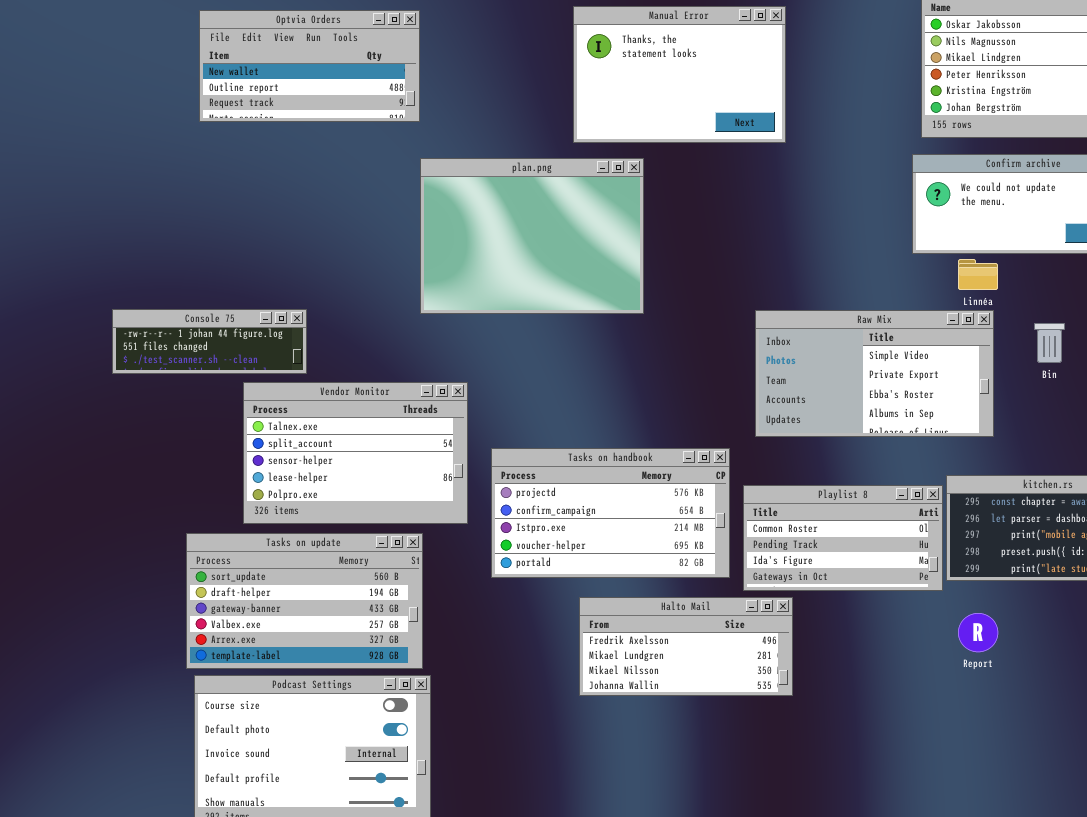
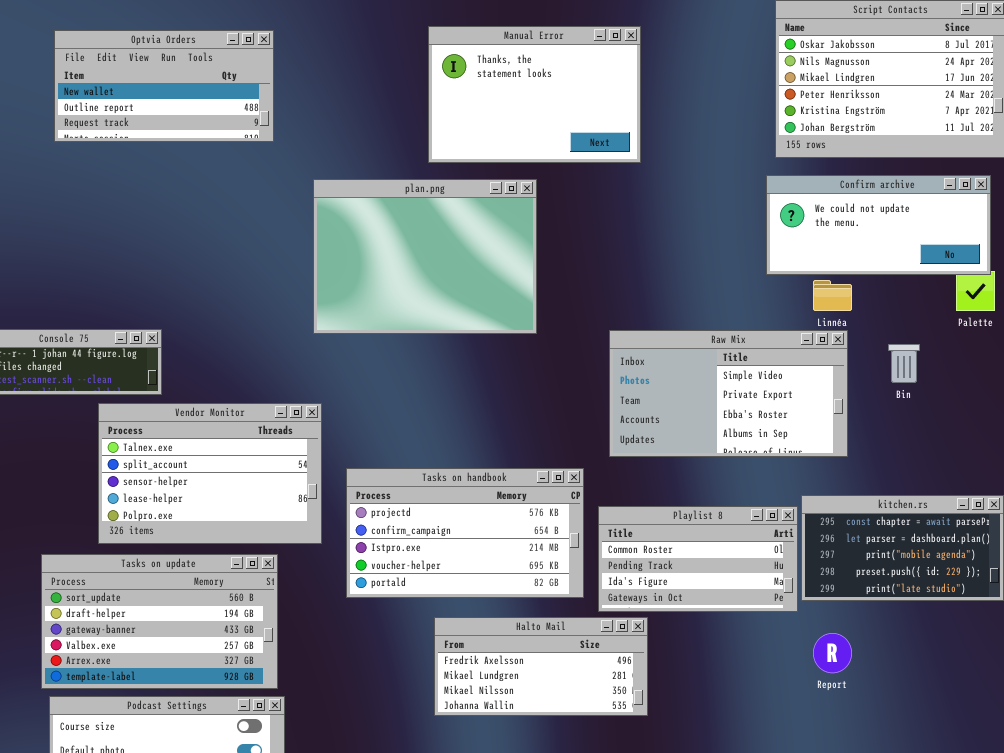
plan.png: [420,158,644,314] -> [313,179,537,334], moved

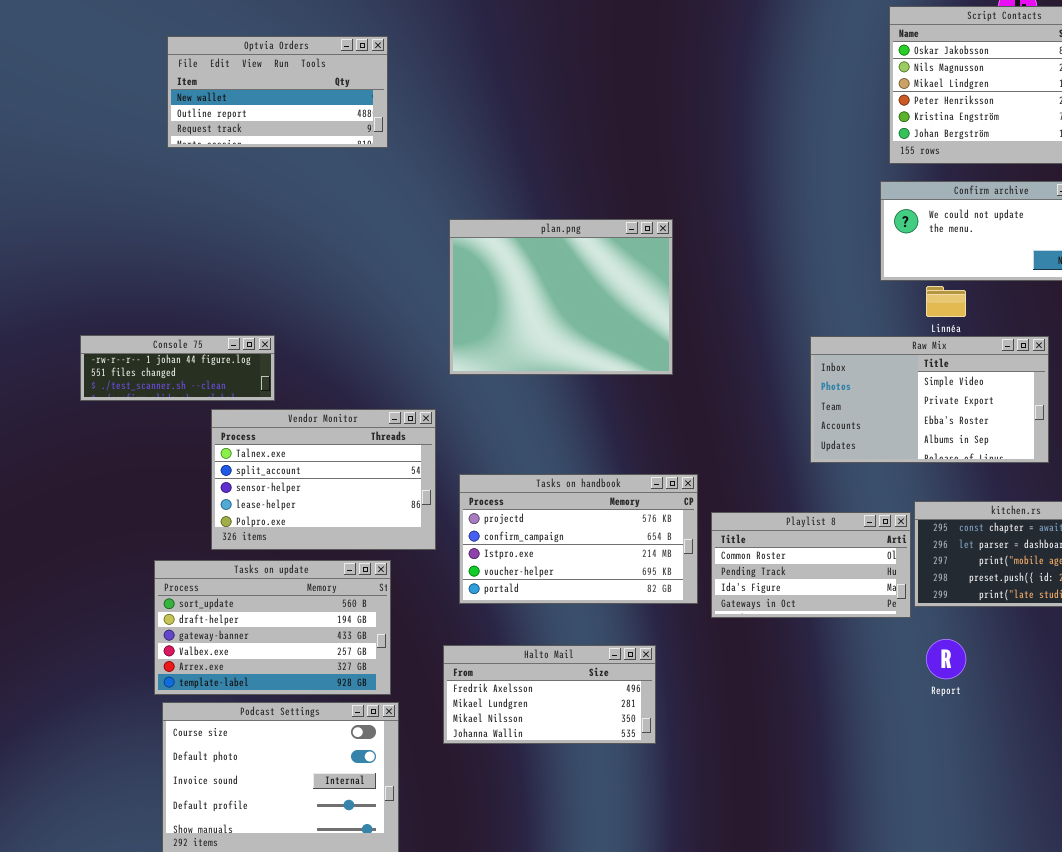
Manual Error: [428,26,641,163] -> none, closed
plan.png: [313,179,537,334] -> [449,219,673,375], moved
Raw Mix: [609,330,848,457] -> [810,336,1049,463], moved
Halto Mail: [434,617,648,716] -> [443,645,656,744], moved

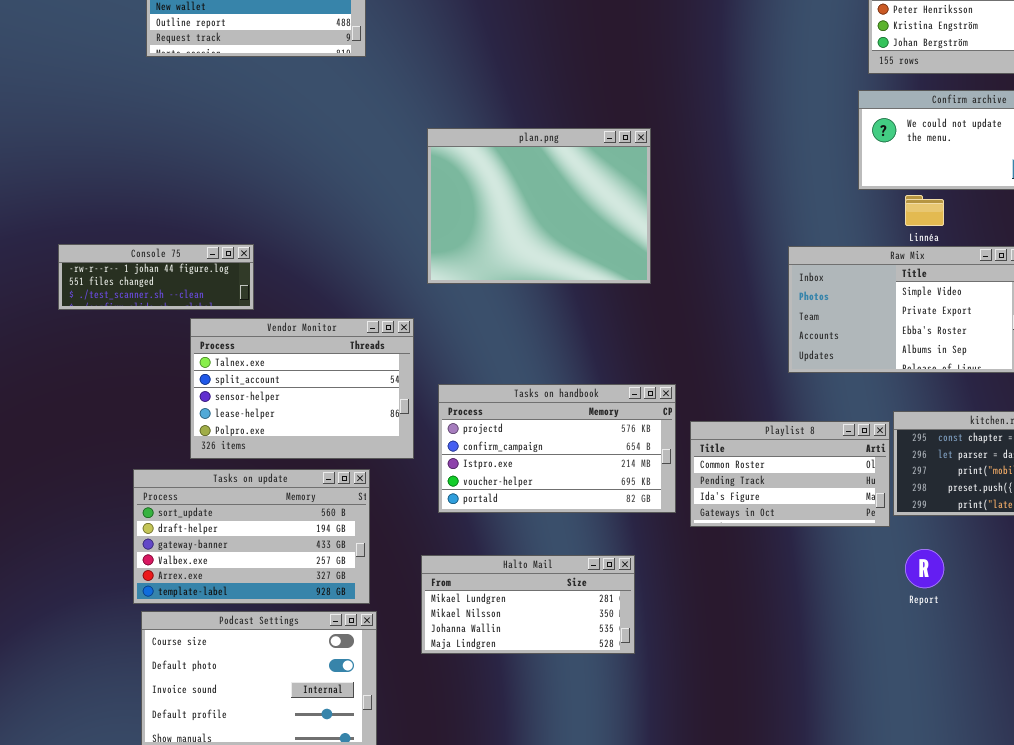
Halto Mail: [443,645,656,744] -> [421,555,635,654], scrolled down 1 row

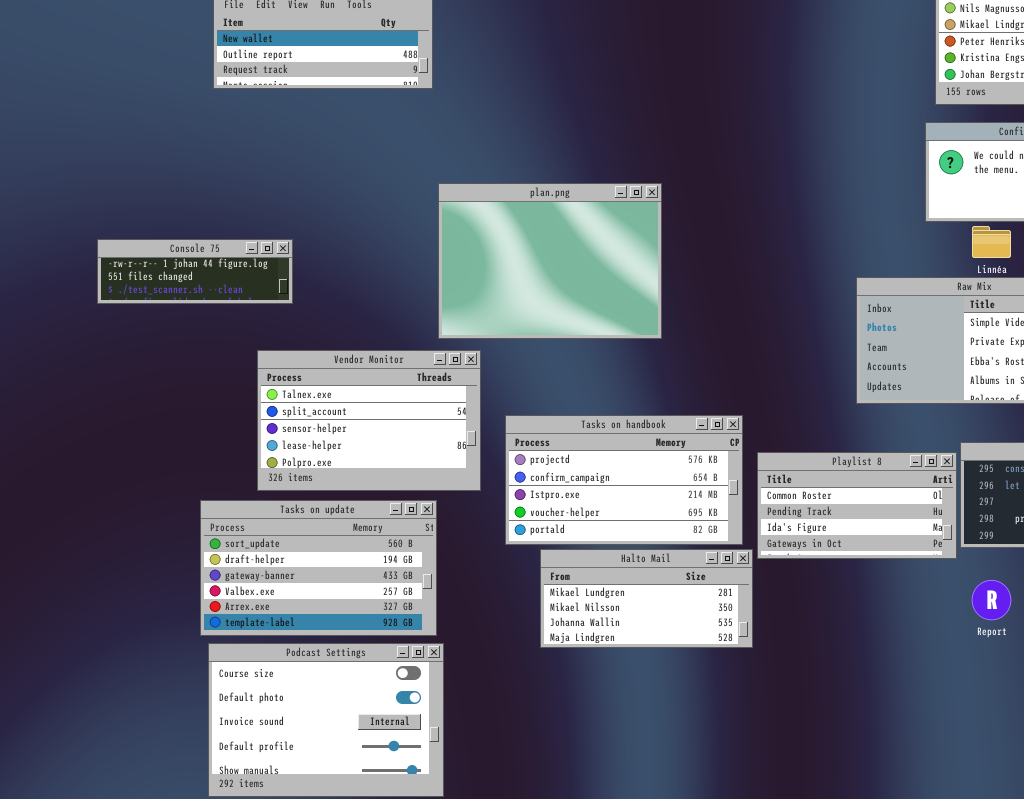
plan.png: [427,128,651,284] -> [438,183,662,339], moved
Console 75: [58,244,254,310] -> [97,239,293,304], moved
Halto Mail: [421,555,635,654] -> [540,549,753,648], moved

